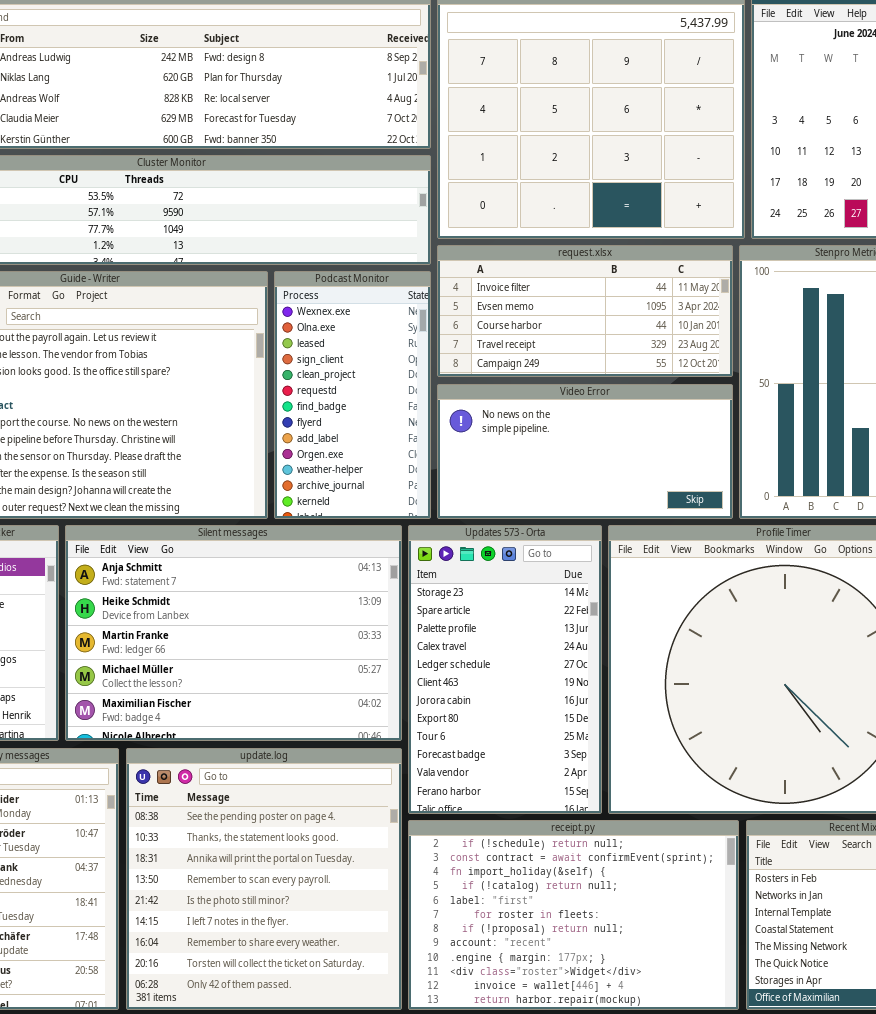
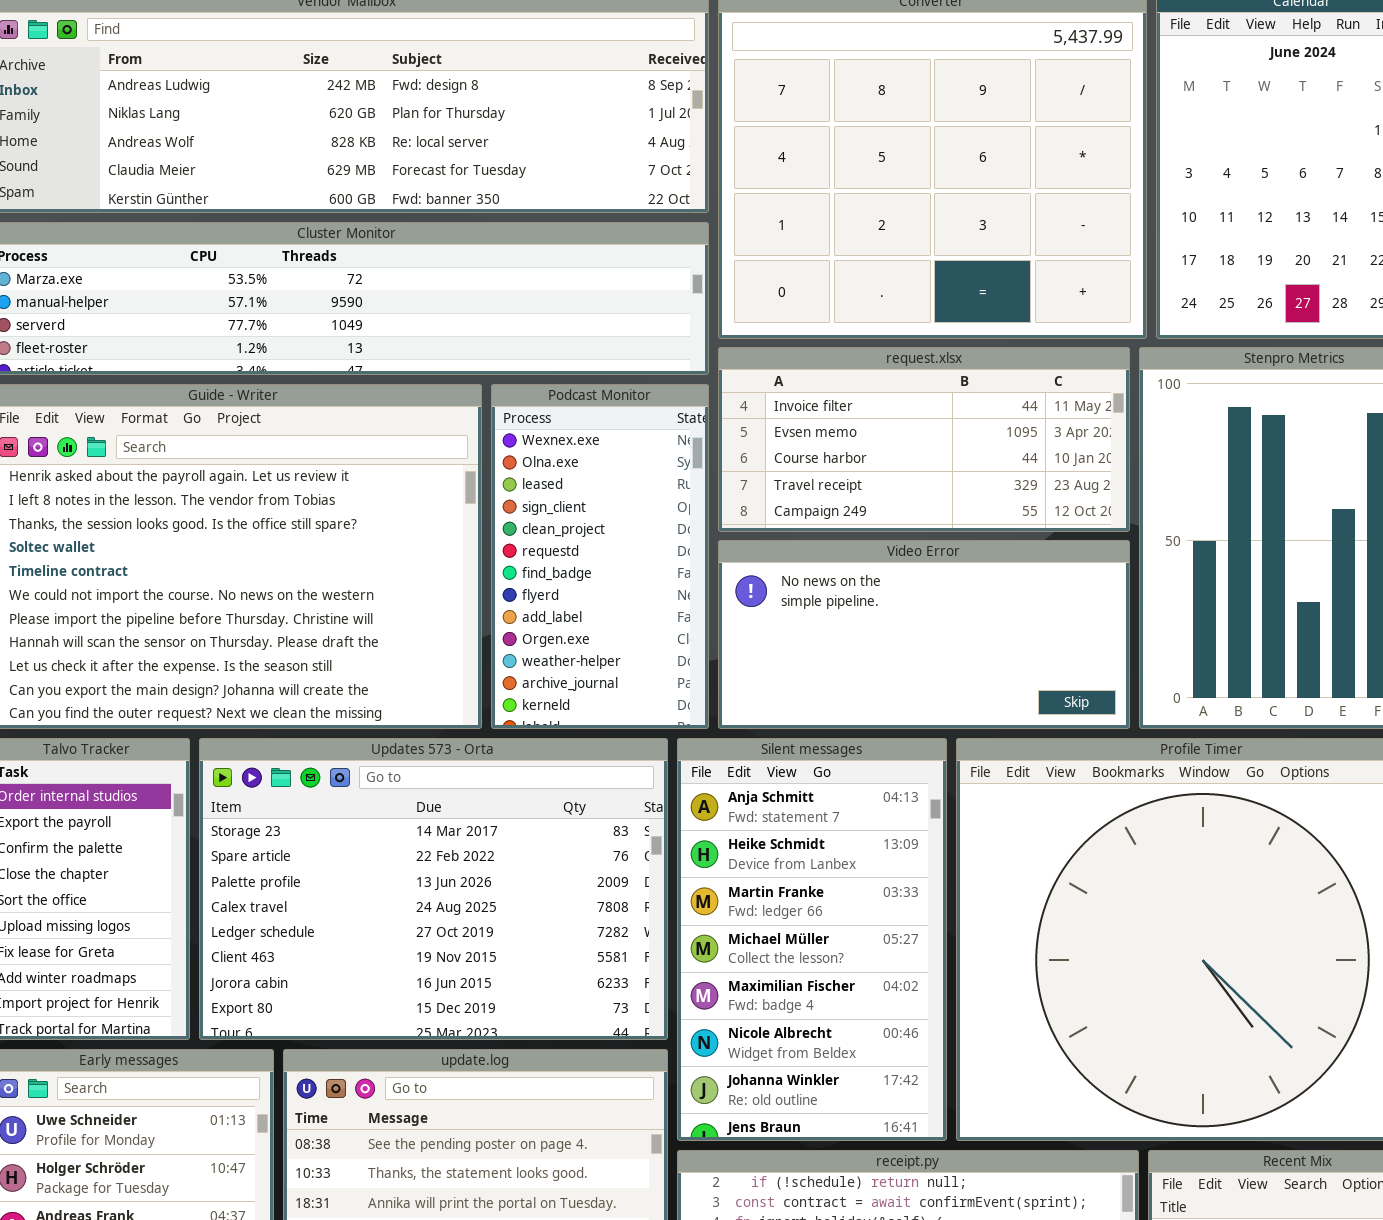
Silent messages: [65,525,402,741] -> [677,738,947,1141], moved, resized
Updates 573 - Orta: [408,525,602,814] -> [199,738,668,1040], moved, resized

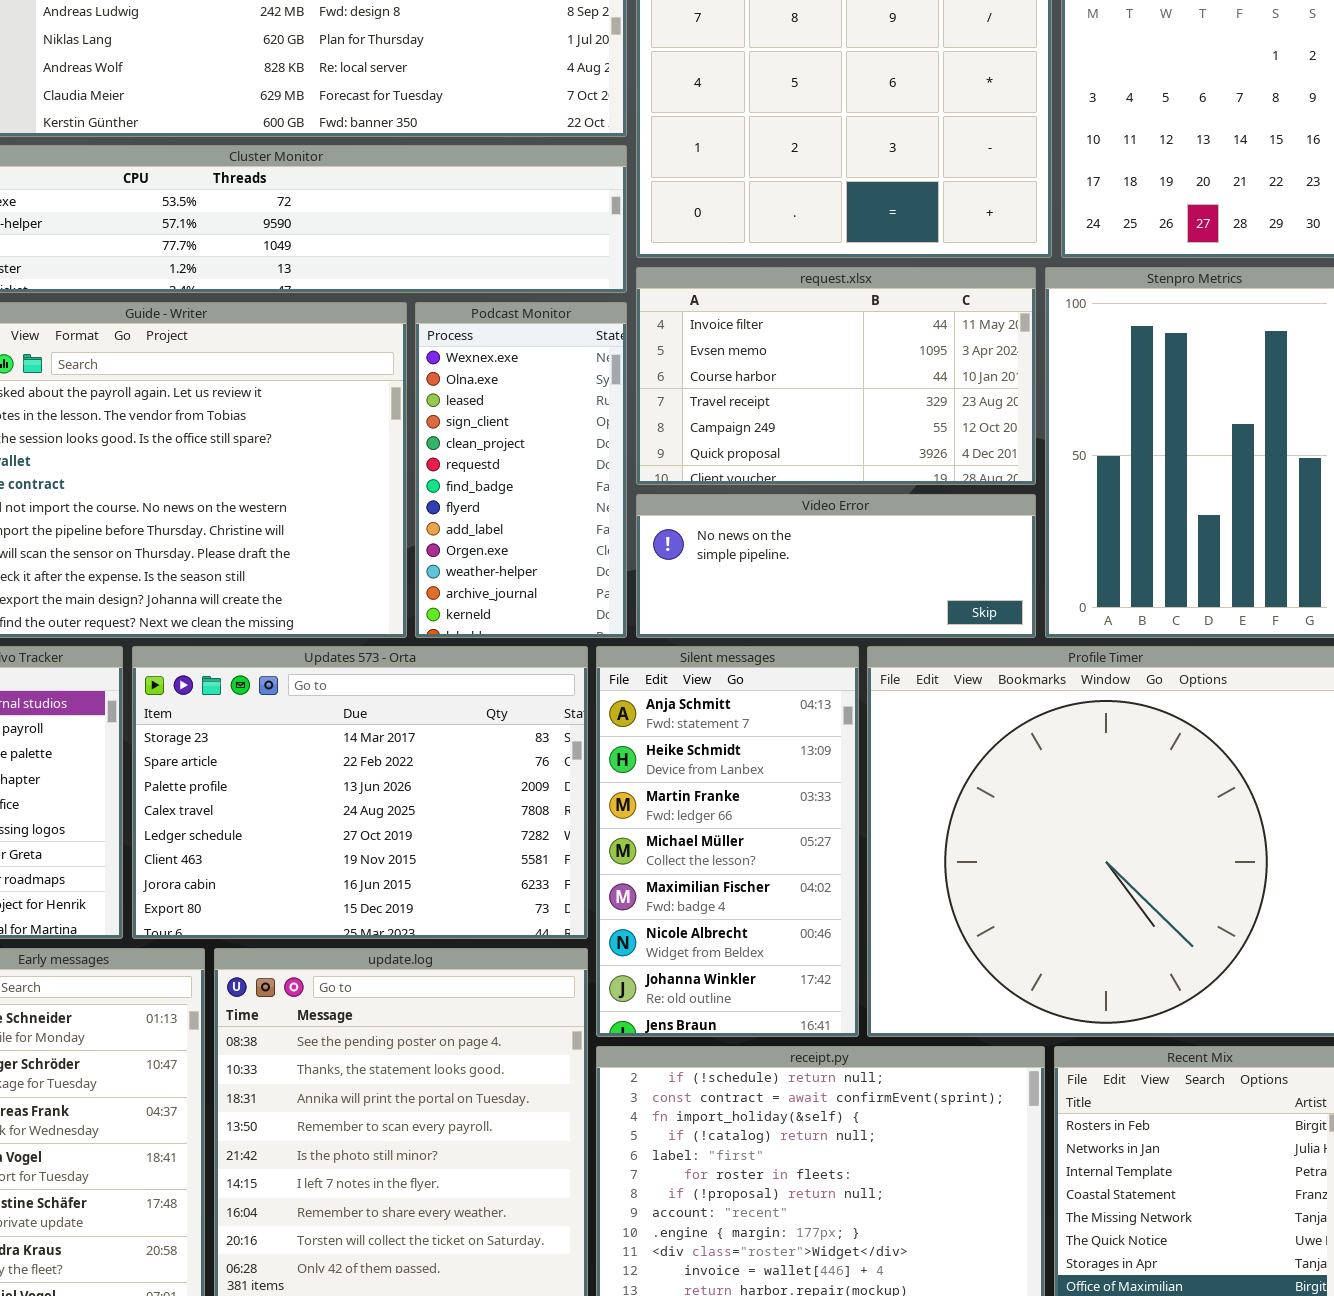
request.xlsx: [718,347,1130,532] -> [636,267,1036,485], resized
Video Error: [718,540,1130,729] -> [636,494,1036,638], resized

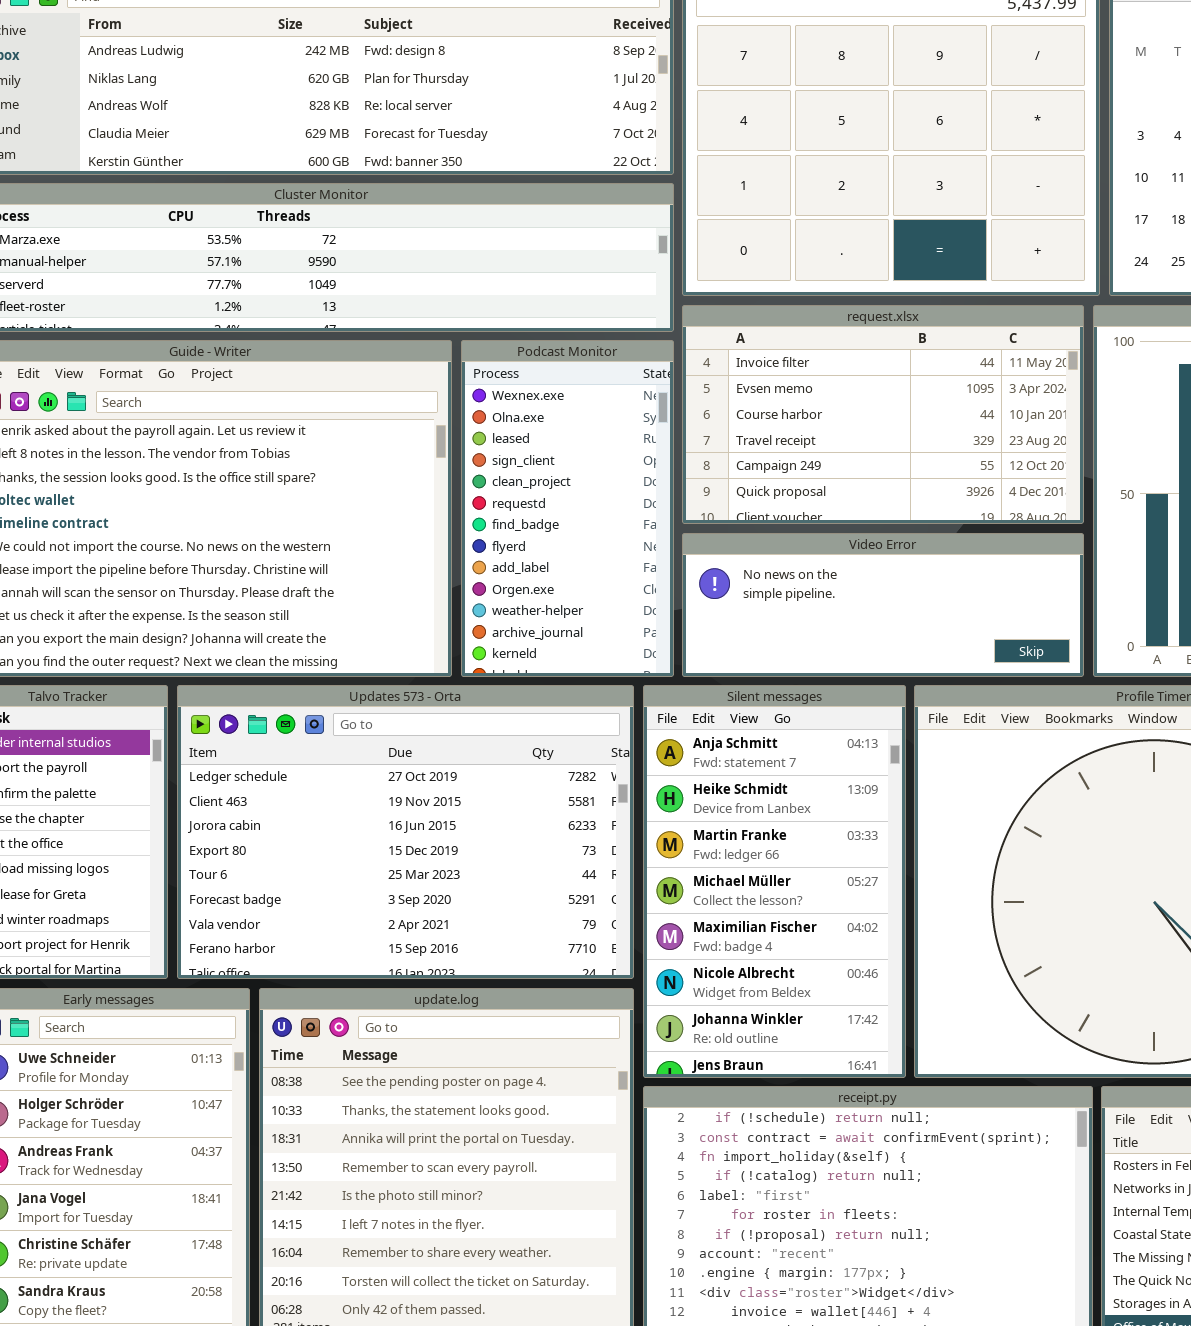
Updates 573 - Orta: [132,646,588,939] -> [177,685,634,979], scrolled down 4 rows

